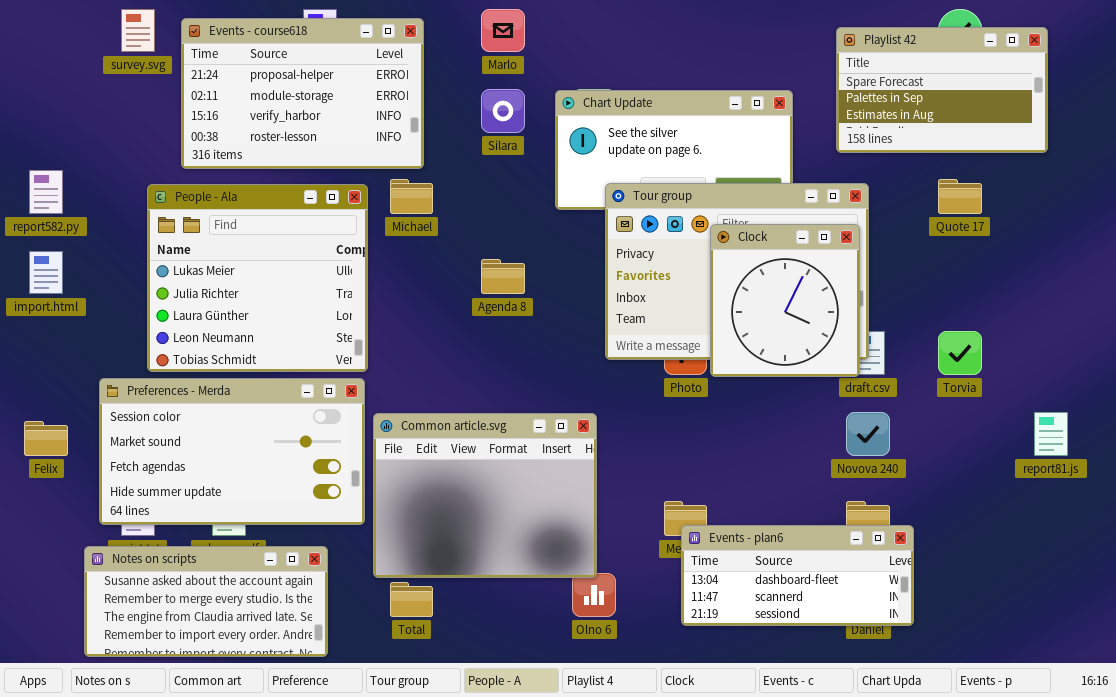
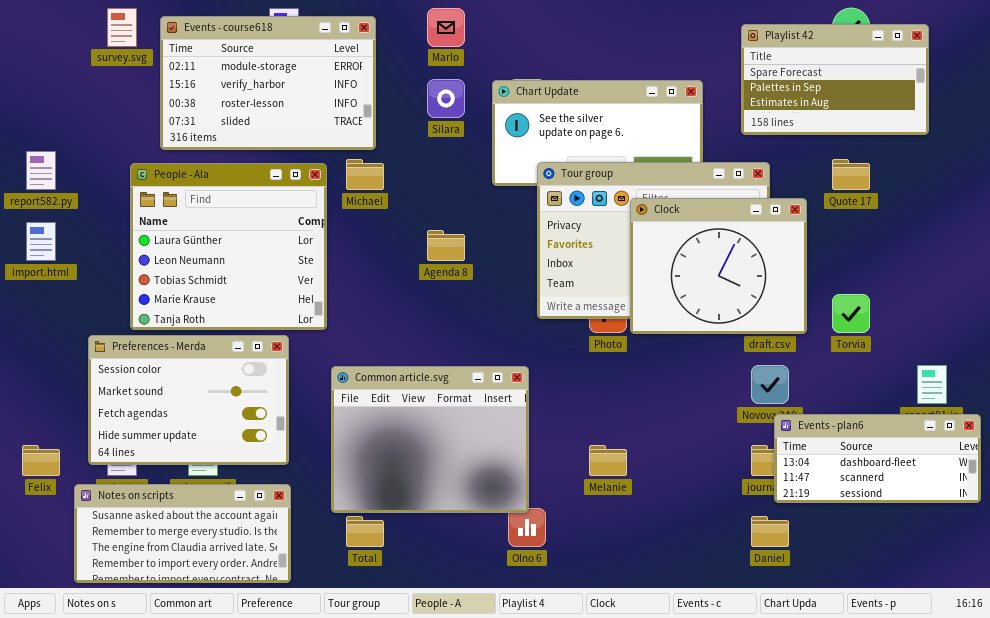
Events - course618: [181,18,424,169] -> [160,16,376,150], scrolled down 1 row
People - Ala: [147,184,368,372] -> [130,163,327,330], scrolled down 2 rows
Clock: [710,224,860,377] -> [630,198,807,334], resized
Preferences - Merda: [99,378,365,525] -> [88,335,289,465], resized
Felix: [24,421,68,456] -> [22,445,60,476], moved
Events - plan6: [681,525,914,626] -> [774,414,981,503], moved

